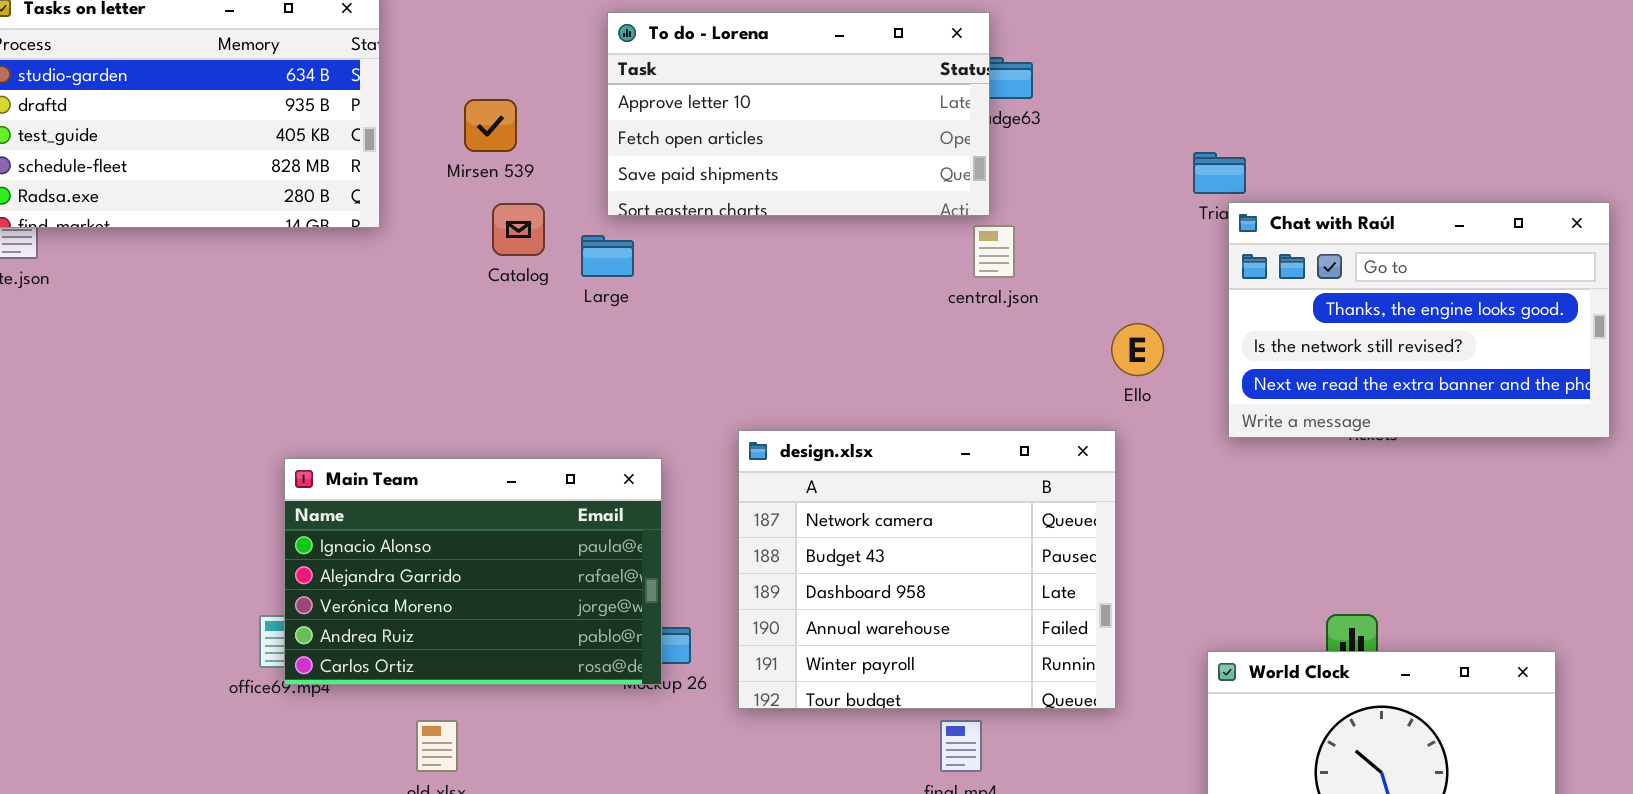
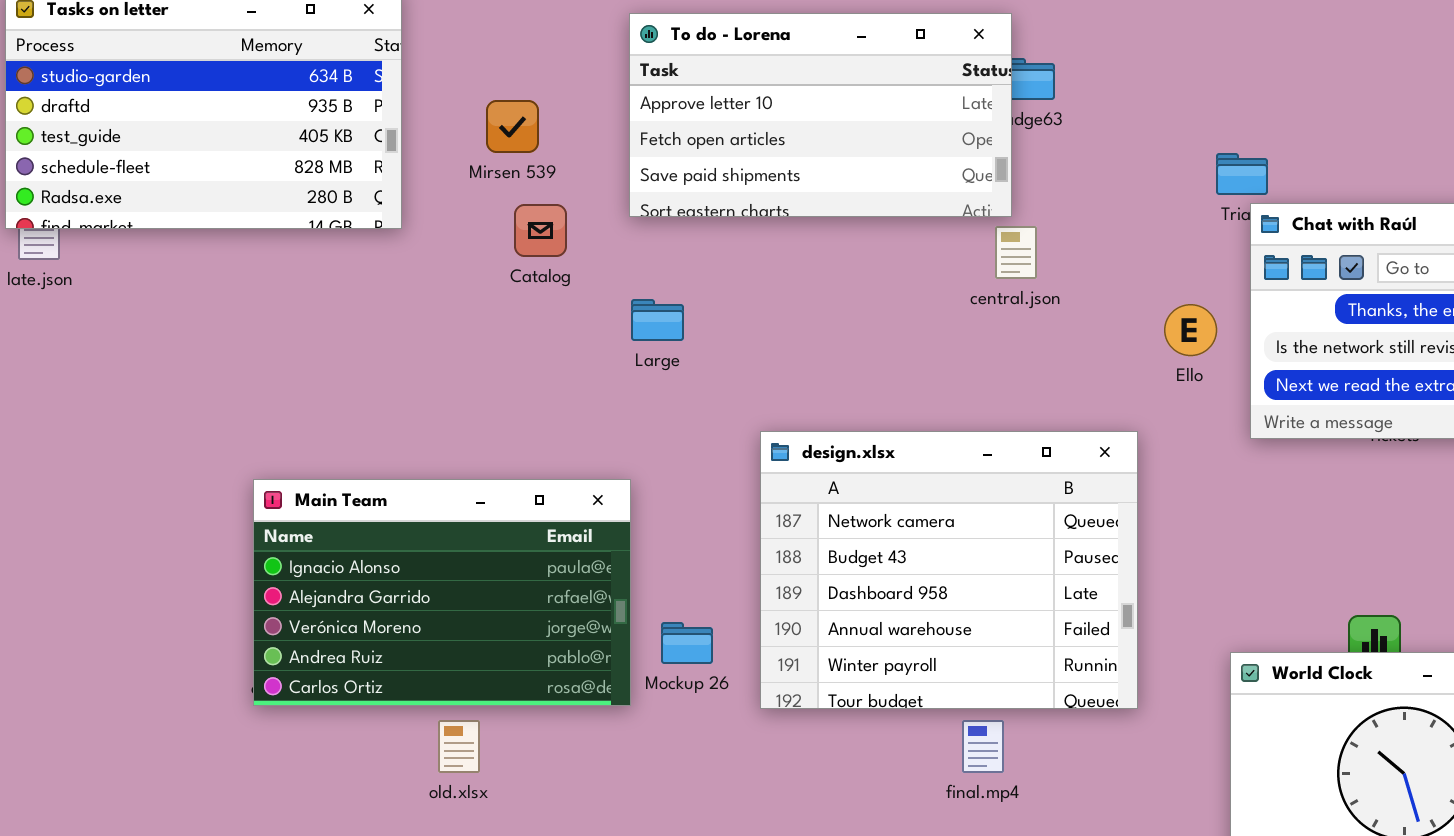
Large: [581,235,634,277] -> [631,299,684,341], moved
Ello: [1111,323,1164,376] -> [1164,304,1217,356], moved
Main Team: [284,458,662,685] -> [253,479,631,706], moved

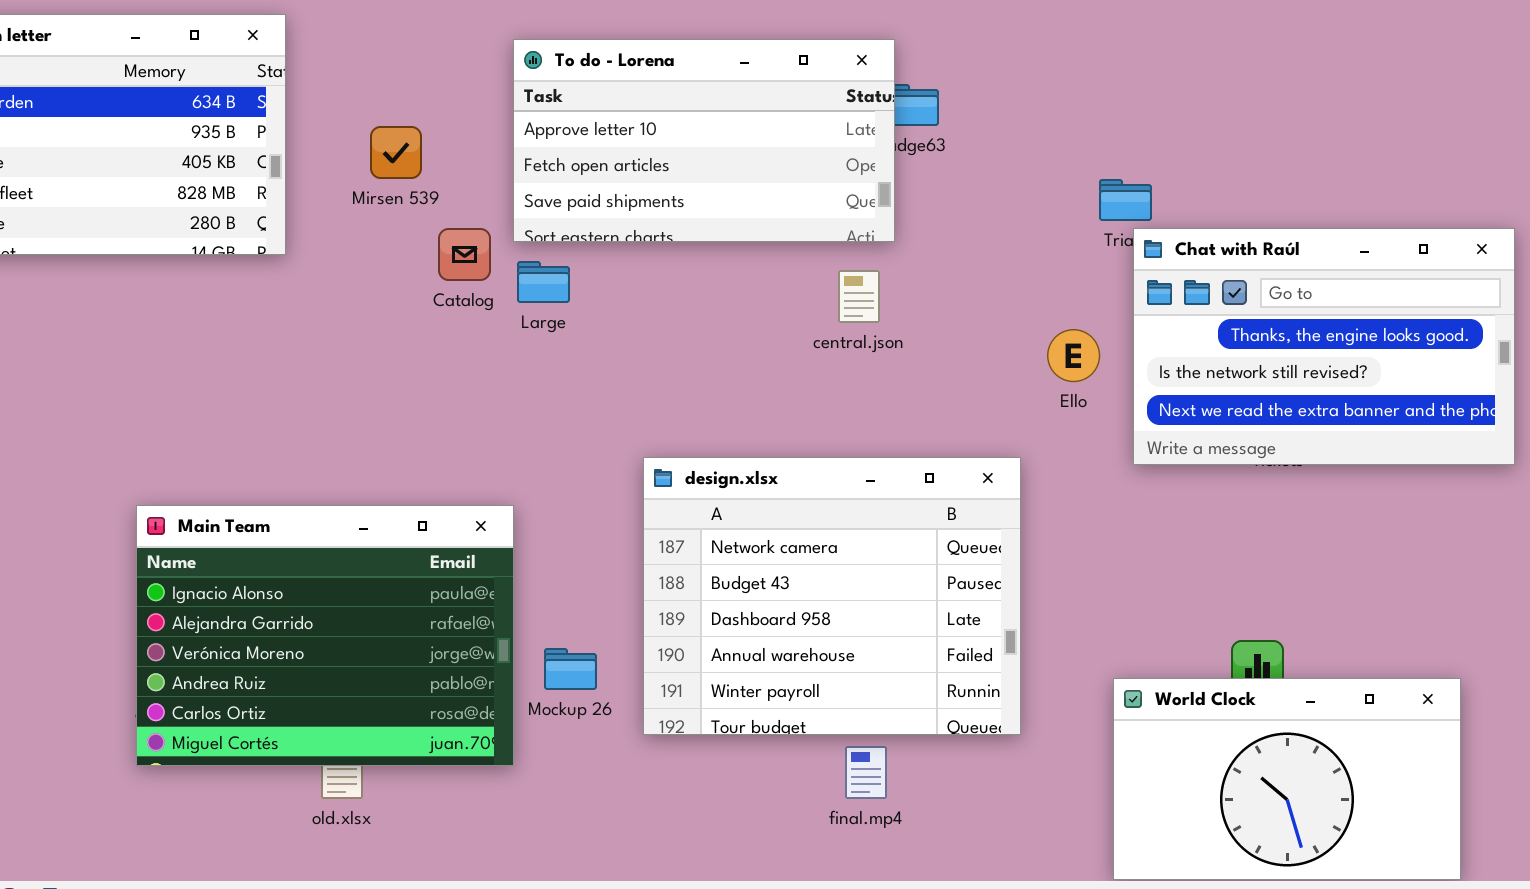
Catalog: [514,204,567,257] -> [438,228,491,281], moved
central.json: [995,226,1037,279] -> [838,270,880,323], moved
Large: [631,299,684,341] -> [517,261,570,303], moved
Main Team: [253,479,631,706] -> [136,505,514,766], resized

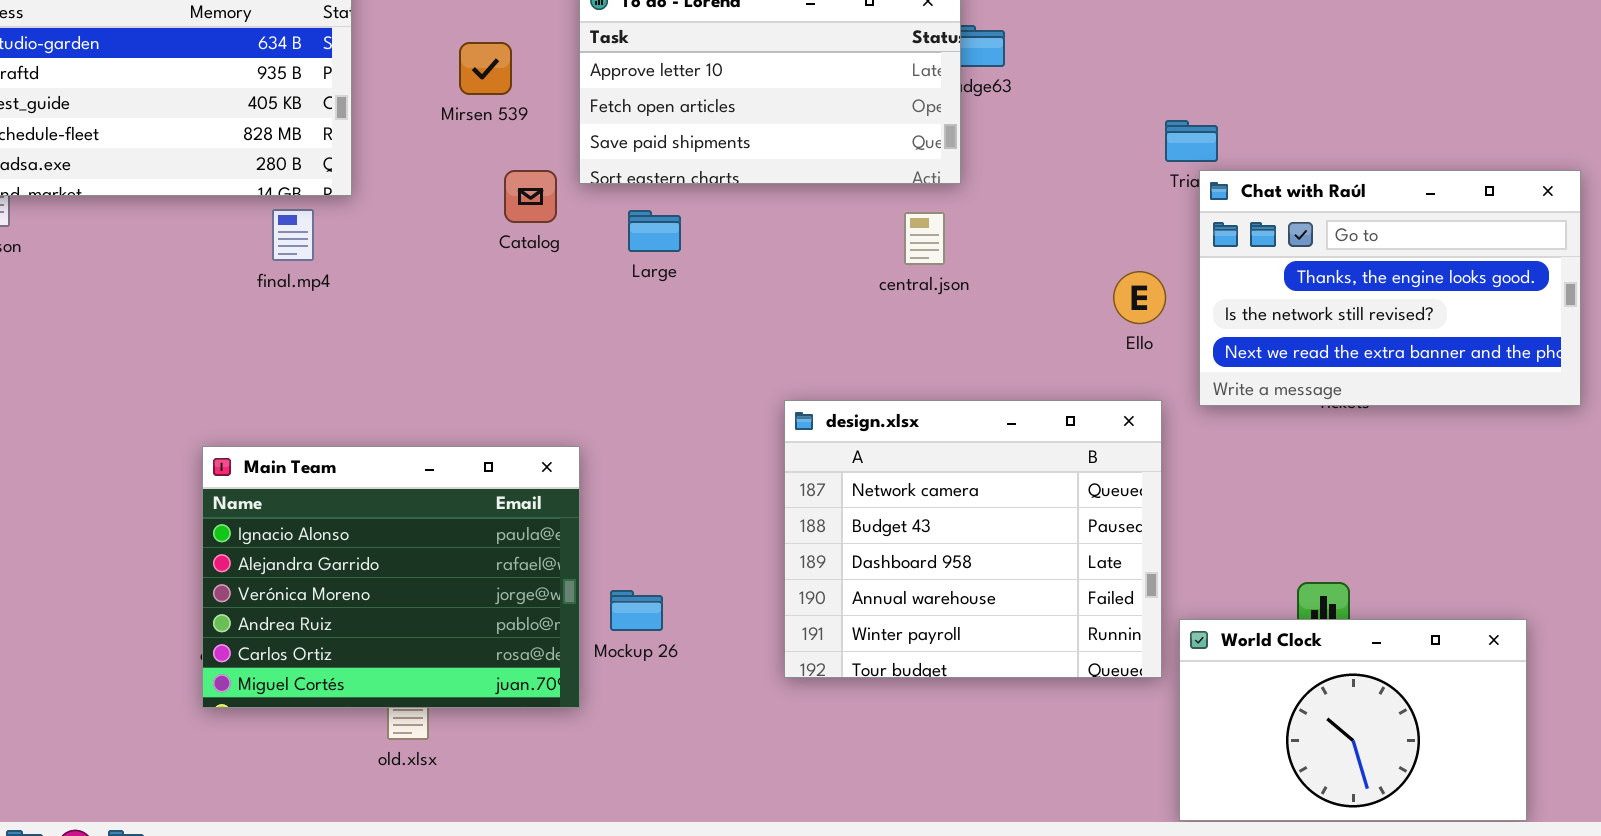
Mirsen 539: [370,126,422,179] -> [459,42,512,95], moved
Large: [517,261,570,303] -> [628,210,681,252], moved
design.xlsx: [643,457,1021,735] -> [784,400,1162,678], moved
final.mp4: [845,746,887,799] -> [272,209,314,261], moved

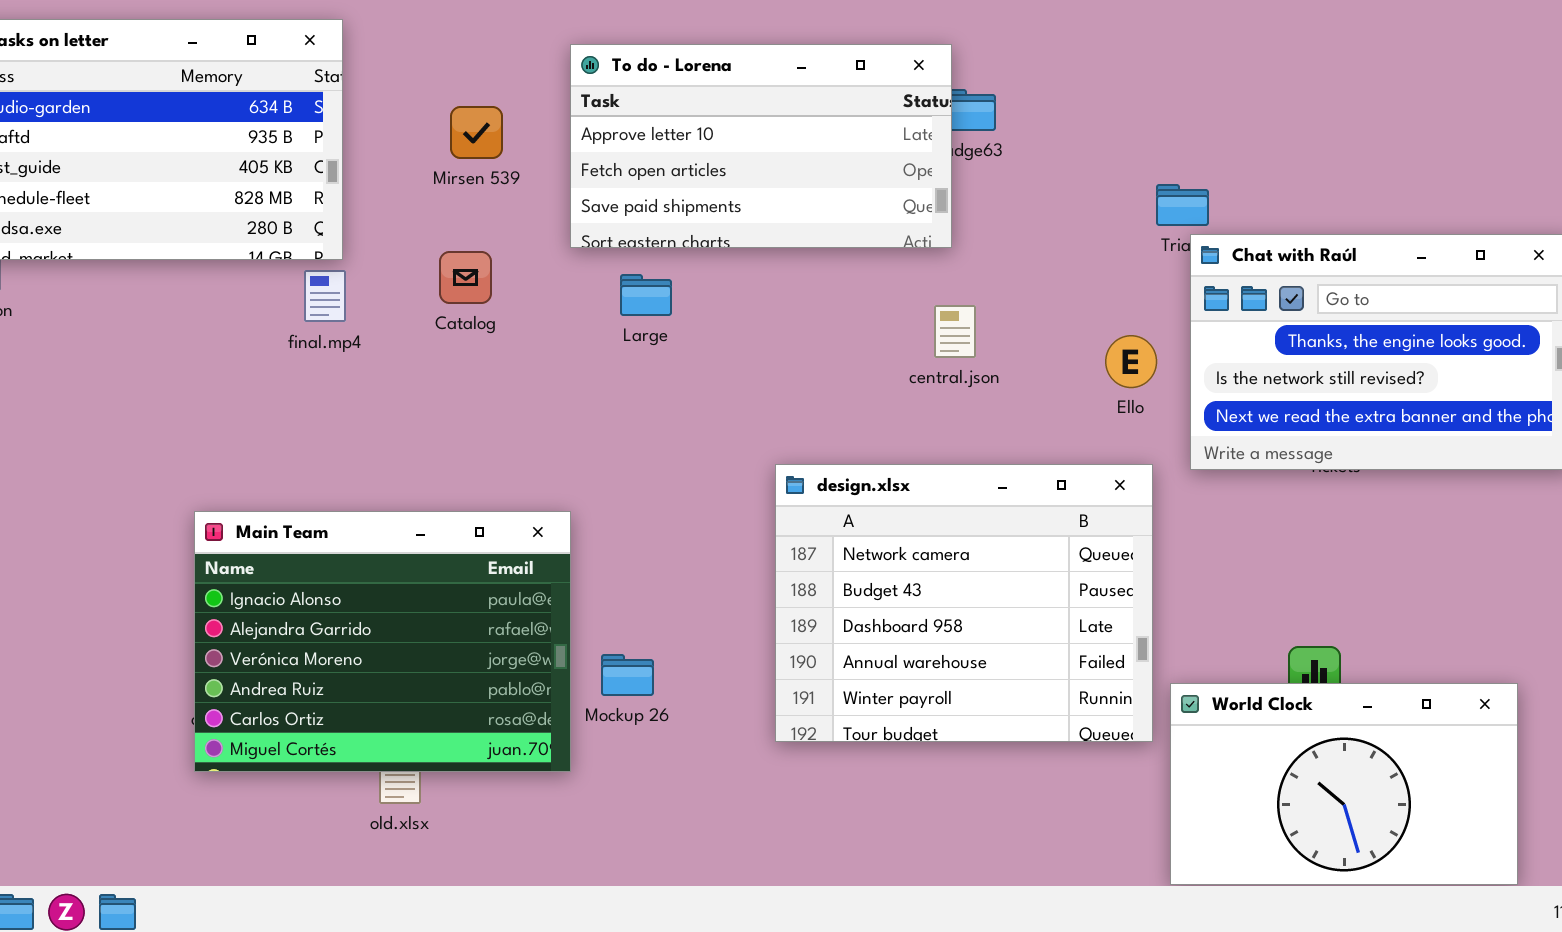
Catalog: [504,170,557,223] -> [439,251,492,304], moved
final.mp4: [272,209,314,261] -> [304,270,346,322], moved
central.json: [904,212,945,265] -> [934,305,976,358], moved

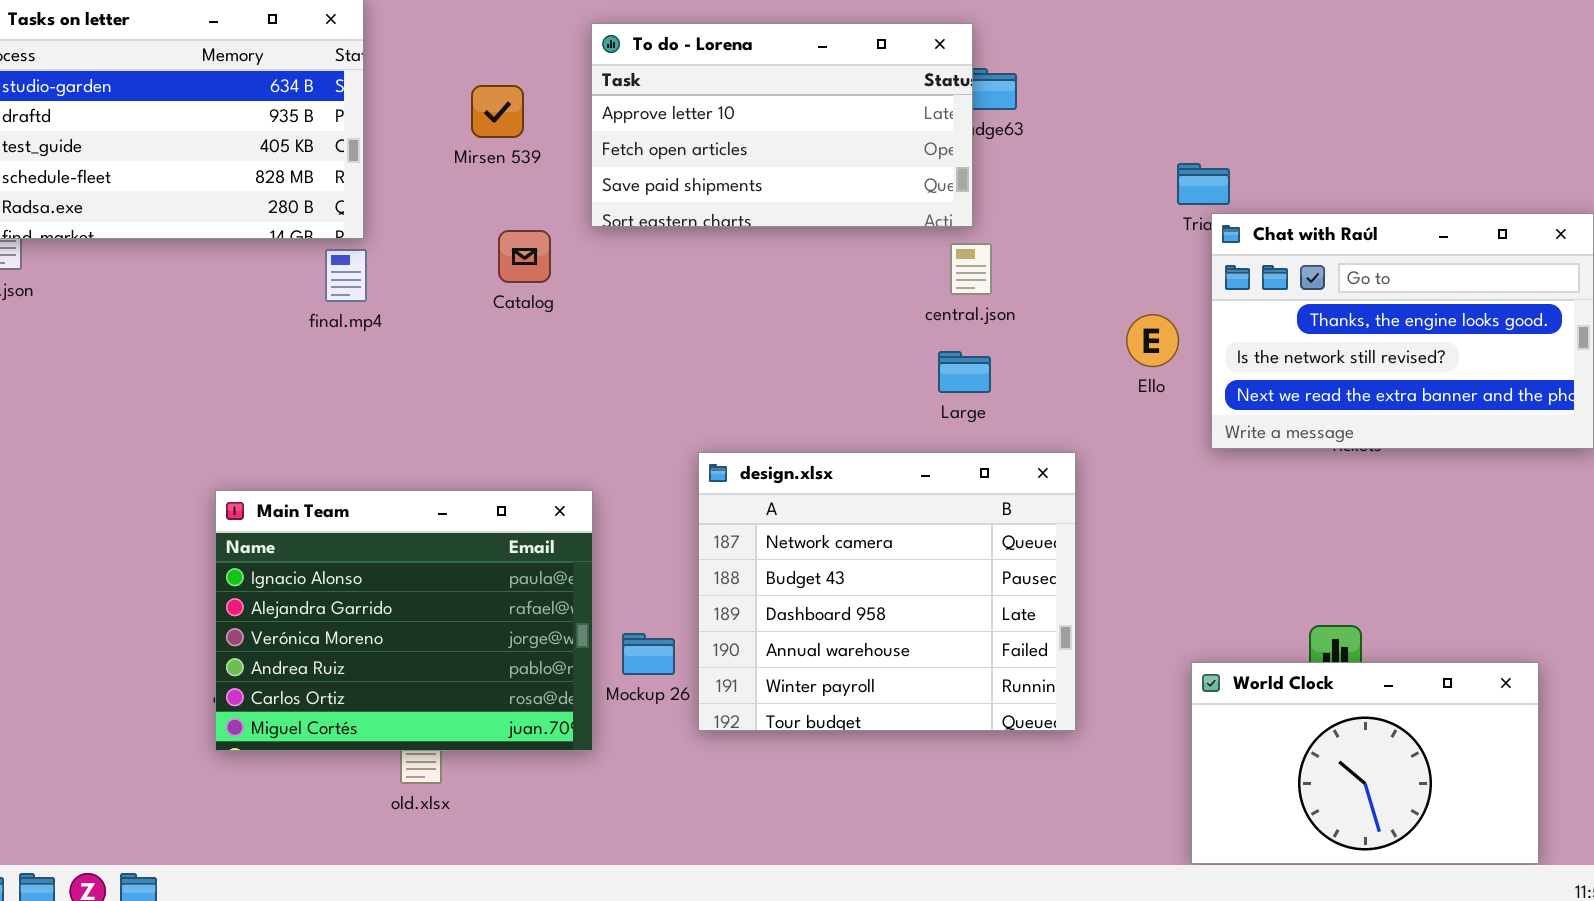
Catalog: [439,251,492,304] -> [498,230,551,283], moved
Large: [620,274,672,316] -> [938,351,991,393], moved
central.json: [934,305,976,358] -> [950,243,992,295], moved
design.xlsx: [775,464,1153,742] -> [698,452,1076,731], moved

